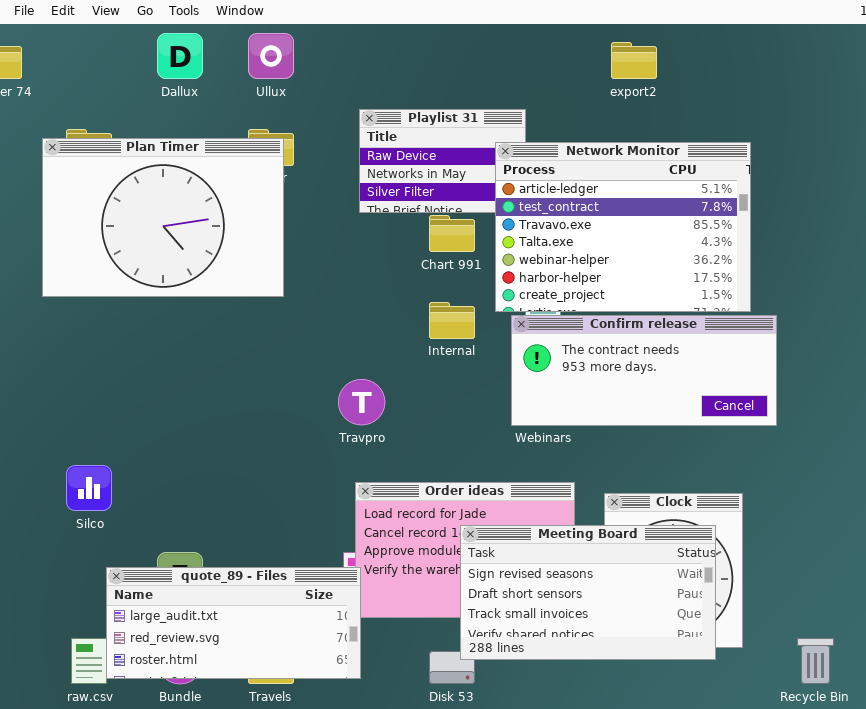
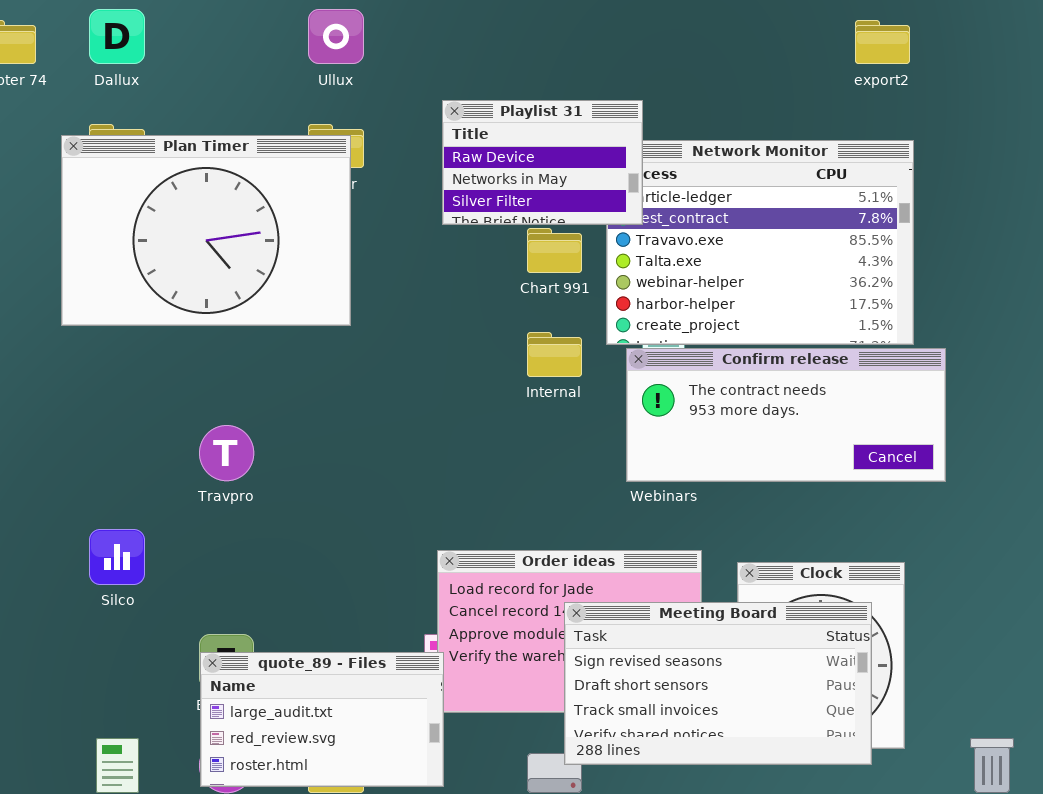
Dallux: [157,33,203,79] -> [89,9,145,64], moved
export2: [611,42,657,79] -> [855,20,910,64], moved
Playlist 31: [359,109,526,213] -> [442,100,643,225], raised
Travpro: [338,379,385,425] -> [199,425,254,481], moved
quote_89 - Files: [106,567,361,679] -> [200,652,444,787], resized

